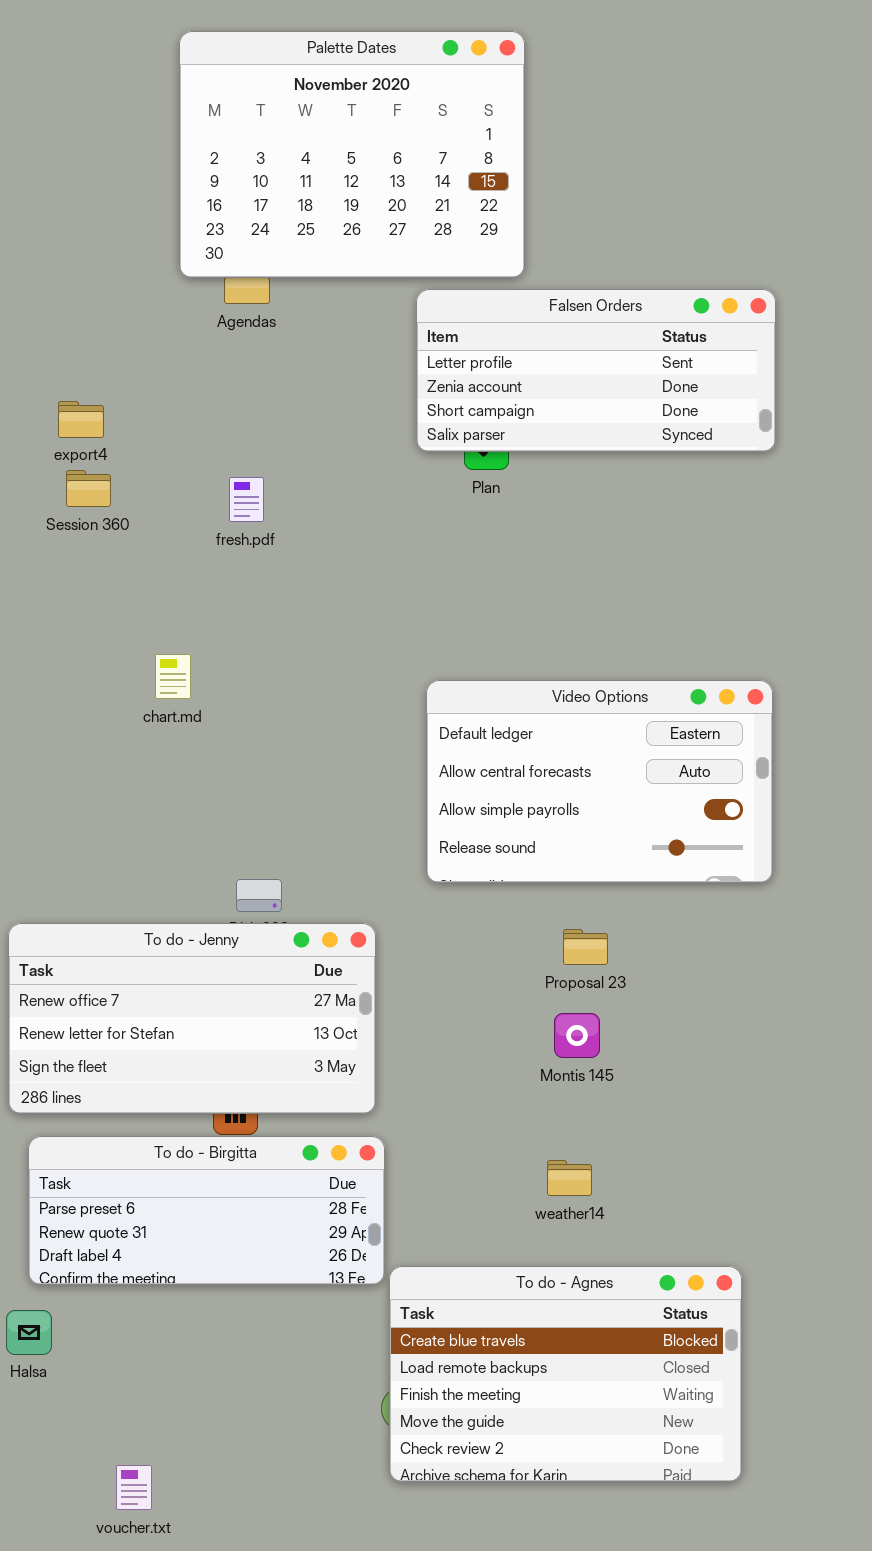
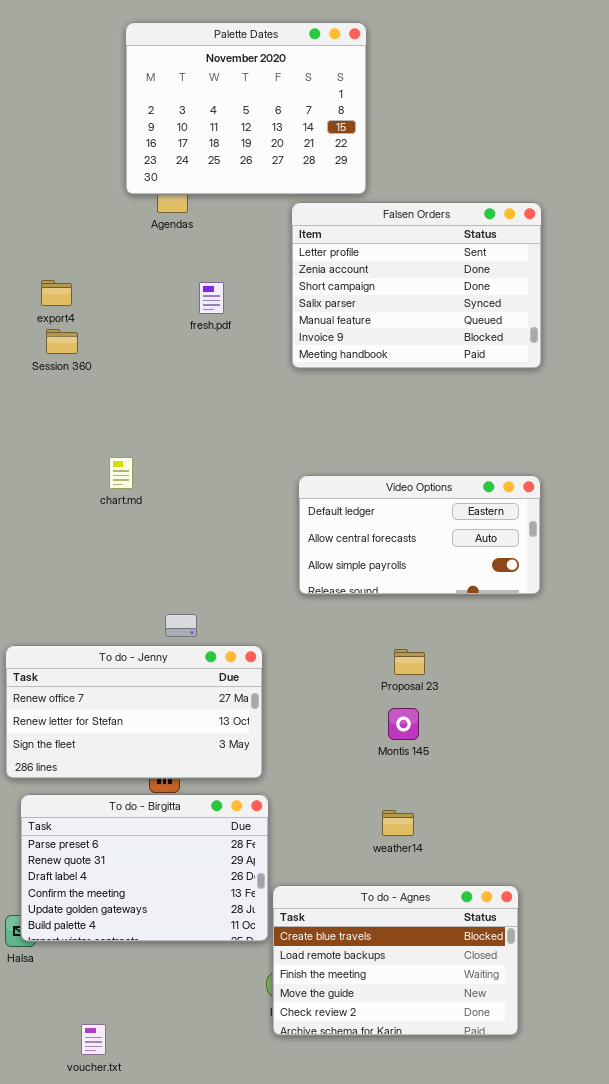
Falsen Orders: [416,289,776,452] -> [291,202,542,369], resized
fresh.pdf: [229,477,264,522] -> [199,282,224,314], moved
Video Options: [426,680,773,883] -> [298,475,541,595], resized
To do - Birgitta: [28,1136,385,1285] -> [20,794,269,942], resized

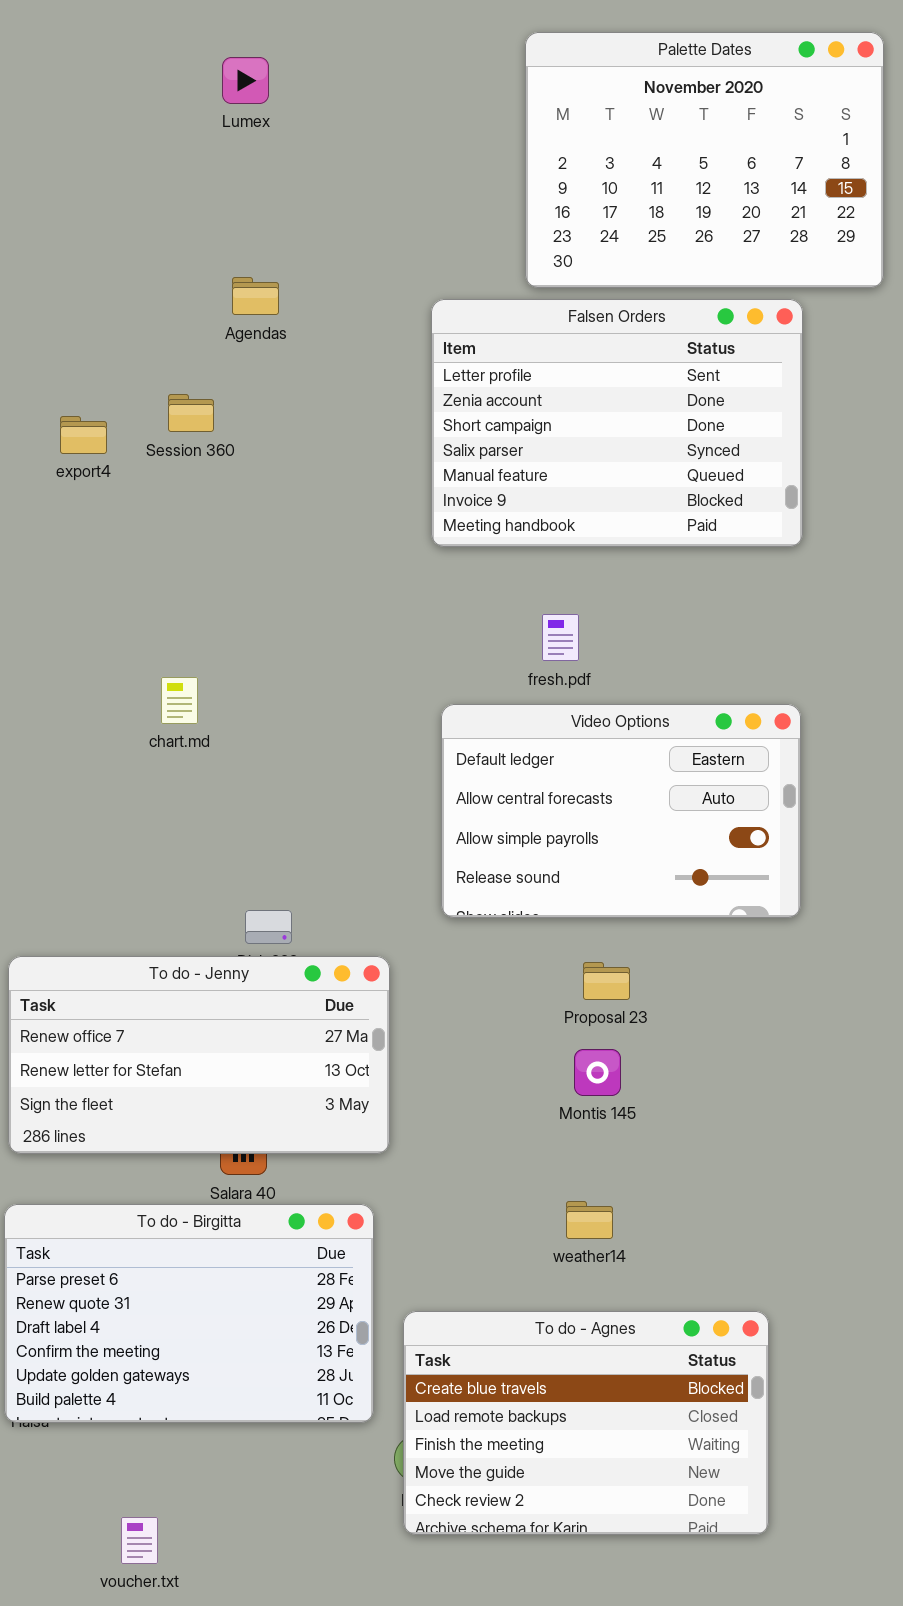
Palette Dates: [125,22,367,195] -> [525,32,884,288], moved
fresh.pdf: [199,282,224,314] -> [542,614,579,661], moved
Session 360: [46,329,78,354] -> [168,394,214,432], moved
Video Options: [298,475,541,595] -> [441,704,801,918], resized
To do - Birgitta: [20,794,269,942] -> [4,1204,374,1423], moved

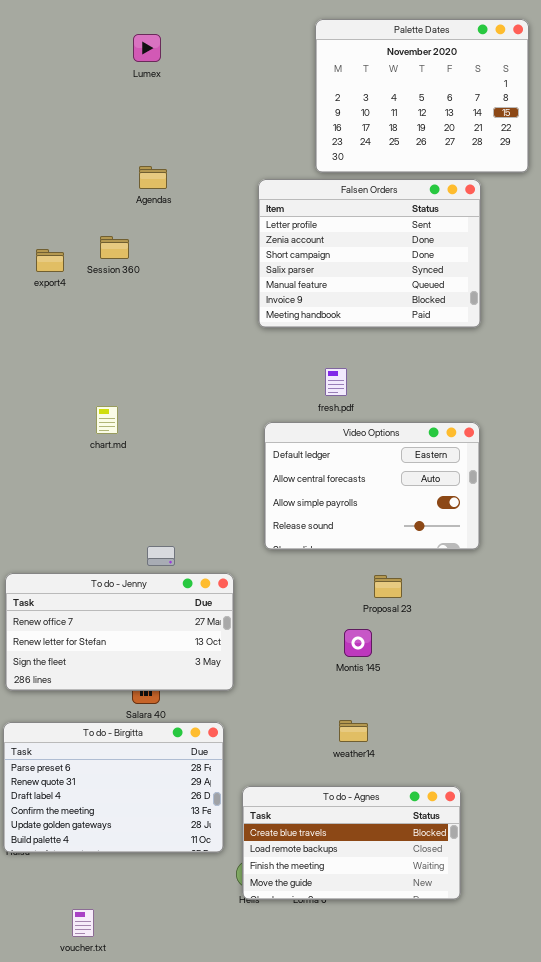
Proposal 23: [583,962,630,1000] -> [374,575,402,598], moved
To do - Agnes: [403,1311,769,1535] -> [242,786,461,900], resized

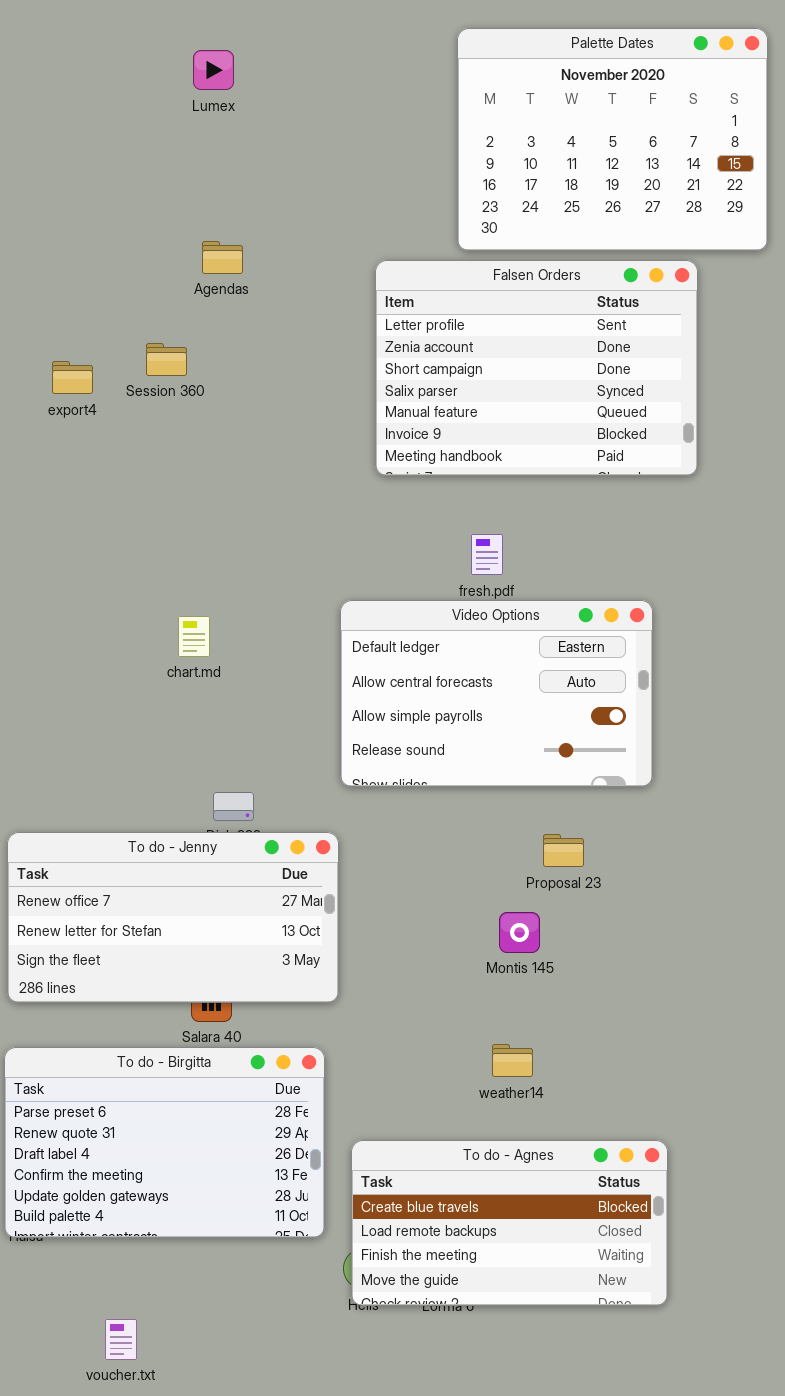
chart.md: [96,406,118,434] -> [178,616,210,657], moved
Video Options: [264,422,480,550] -> [340,600,653,787], moved

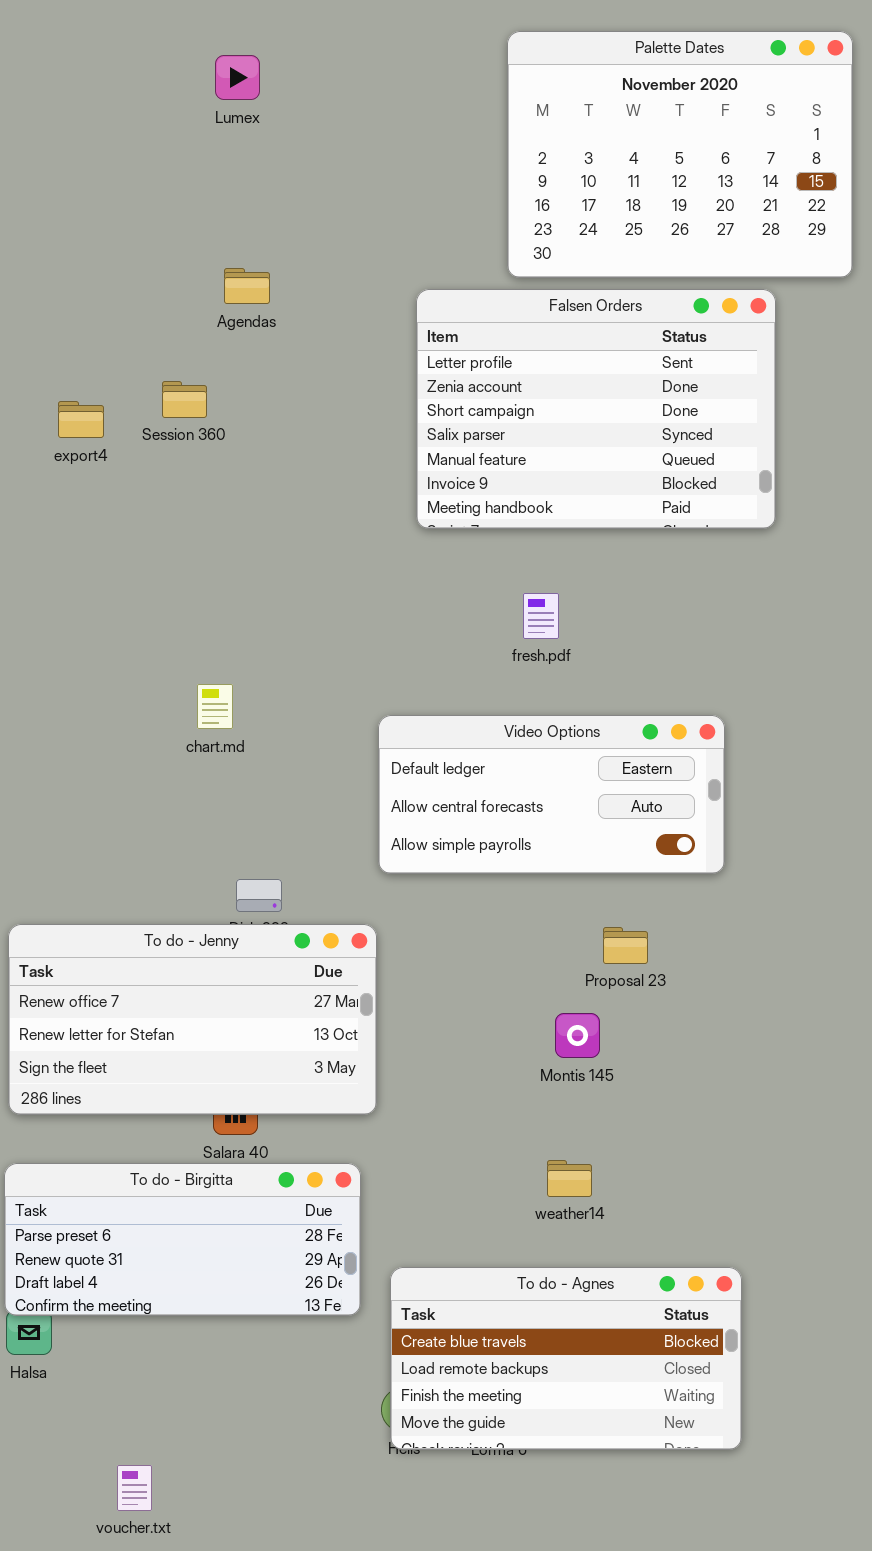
Video Options: [340,600,653,787] -> [378,715,725,874], resized
To do - Birgitta: [4,1047,325,1238] -> [4,1163,361,1316], resized

